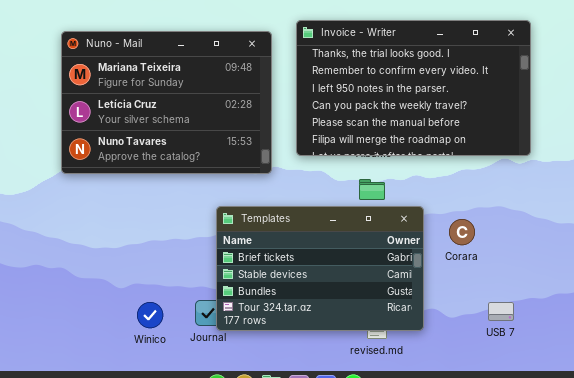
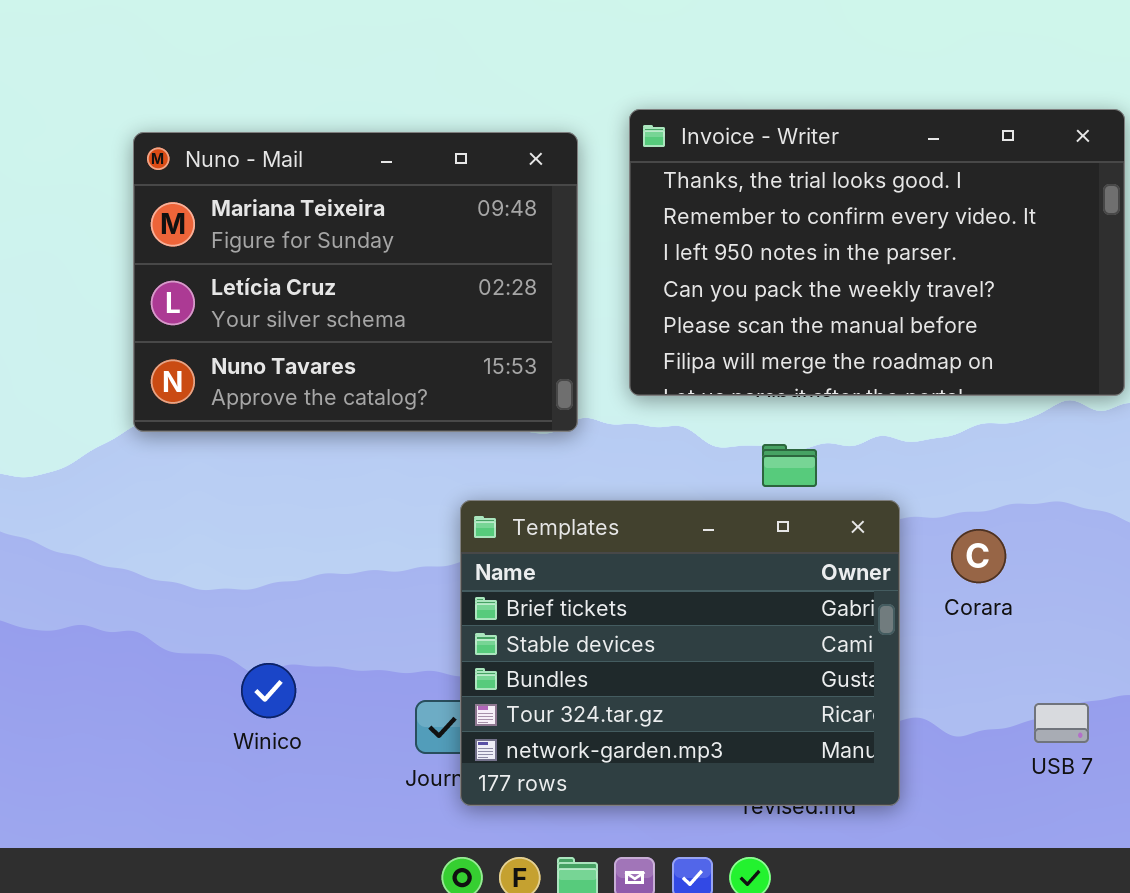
Templates: [216,206,424,331] -> [460,500,900,806], resized
Winico: [137,302,163,328] -> [241,663,296,718], moved

